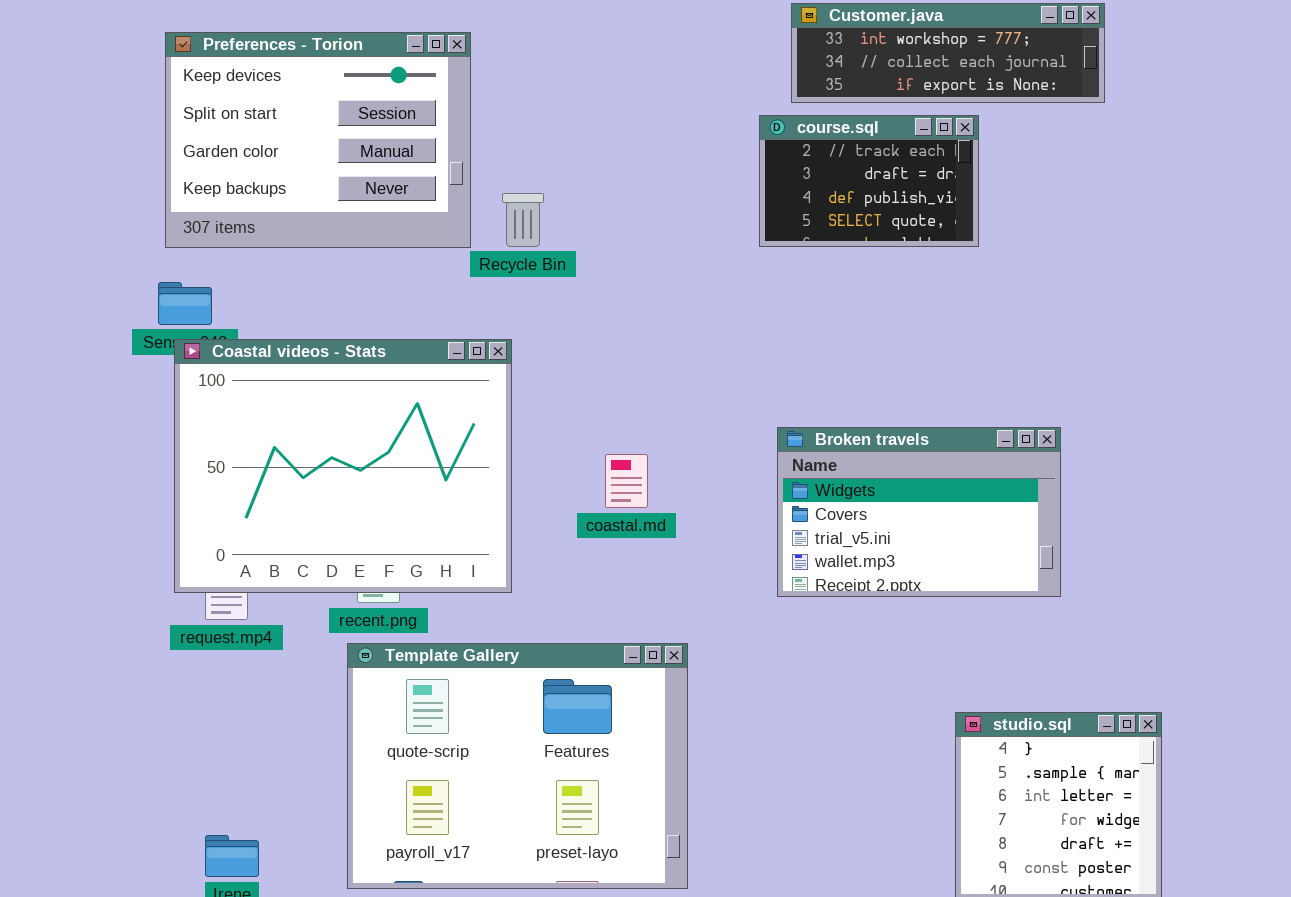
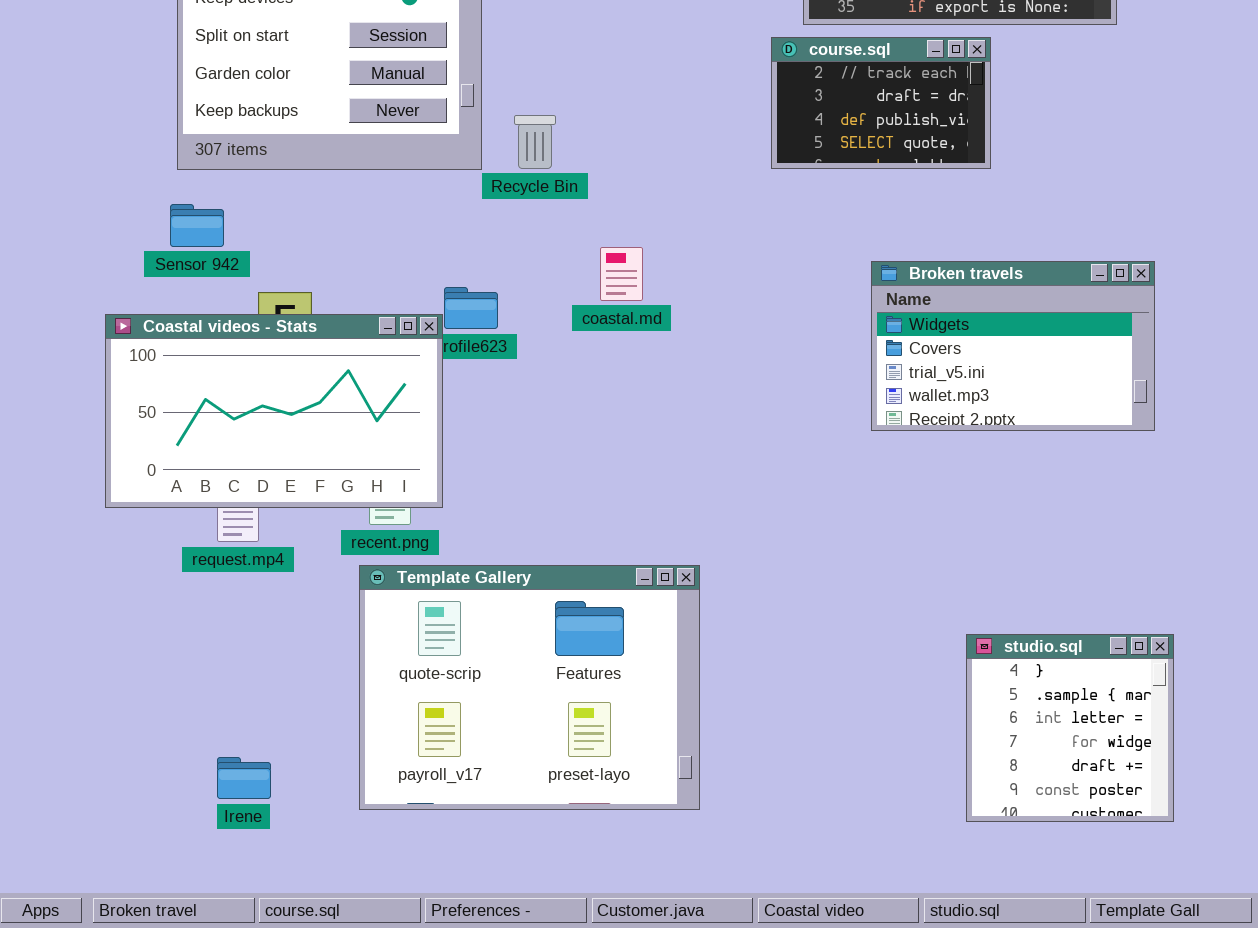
Coastal videos - Stats: [174,339,512,593] -> [105,314,443,508], moved, resized
Broken travels: [777,427,1061,597] -> [871,261,1155,431], moved
coastal.md: [605,454,648,508] -> [600,247,643,301], moved

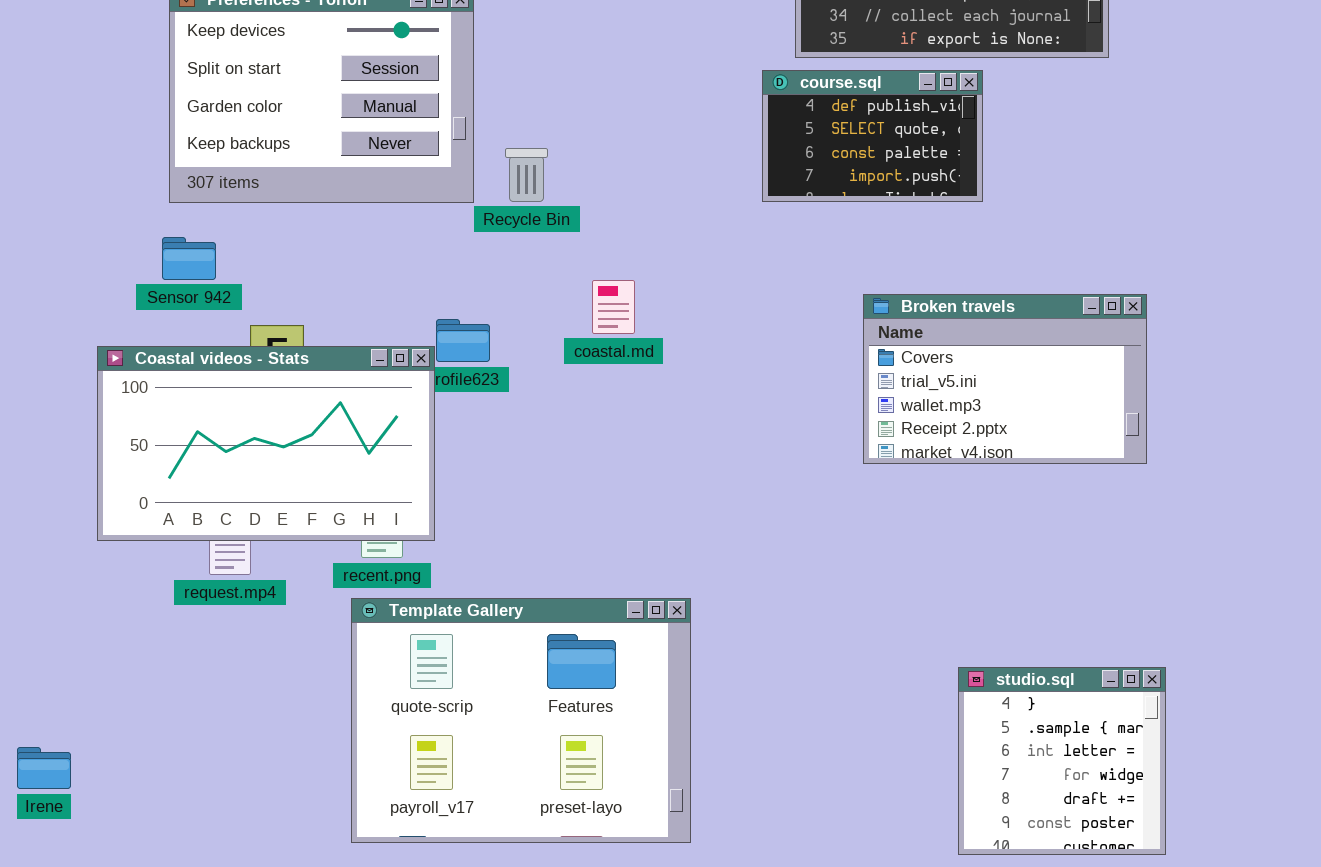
course.sql: [771,37,991,169] -> [762,70,983,202], scrolled down 2 rows
Broken travels: [871,261,1155,431] -> [863,294,1147,464], scrolled down 1 row
Irene: [217,757,271,799] -> [17,747,71,789], moved

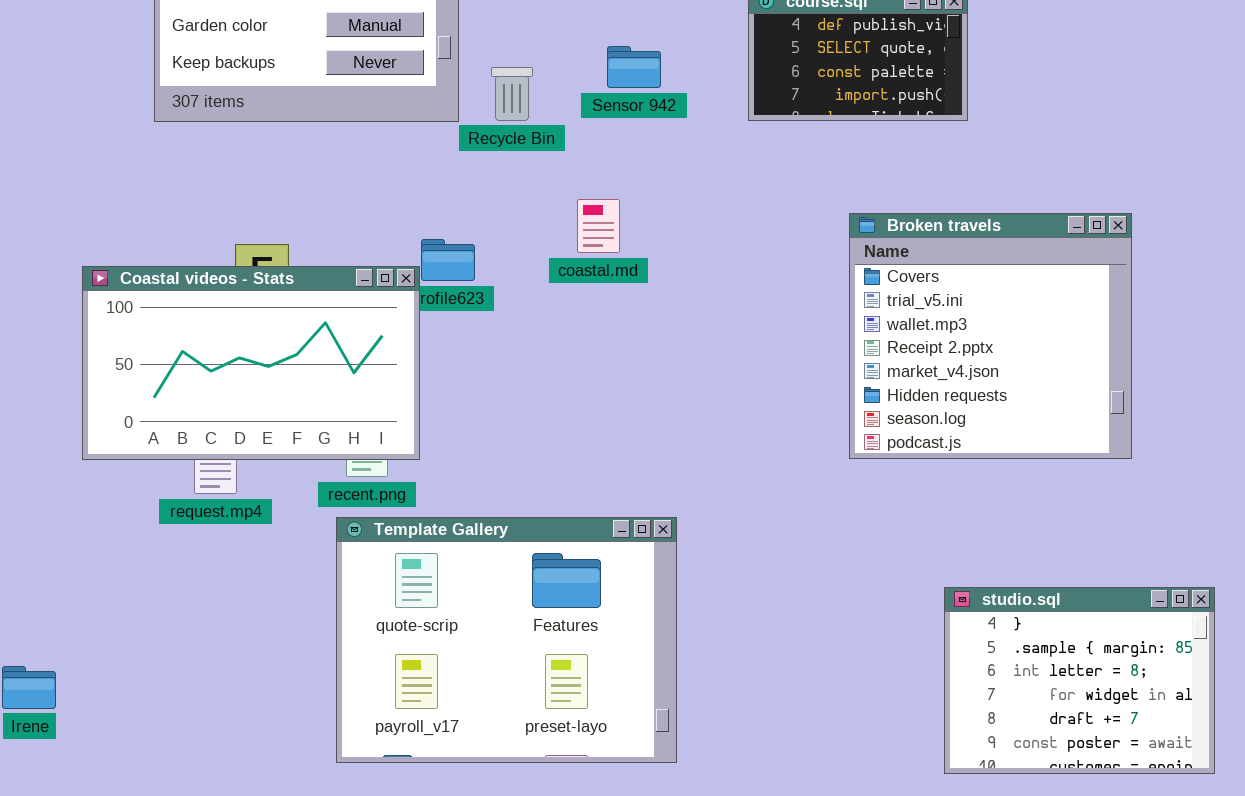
Sensor 942: [162,237,216,280] -> [607,46,661,88], moved
Broken travels: [863,294,1147,464] -> [849,213,1132,459], resized
studio.sql: [958,667,1166,855] -> [944,587,1215,774], resized

